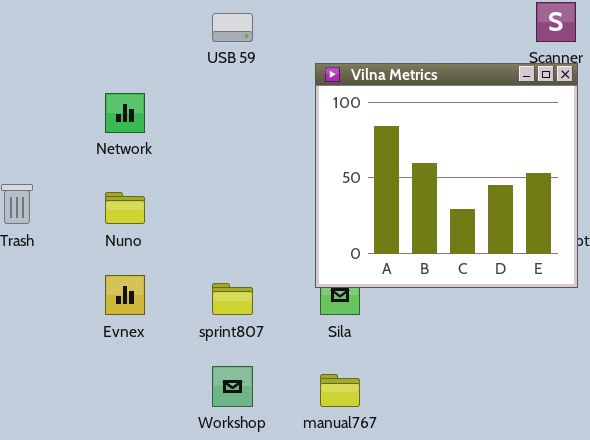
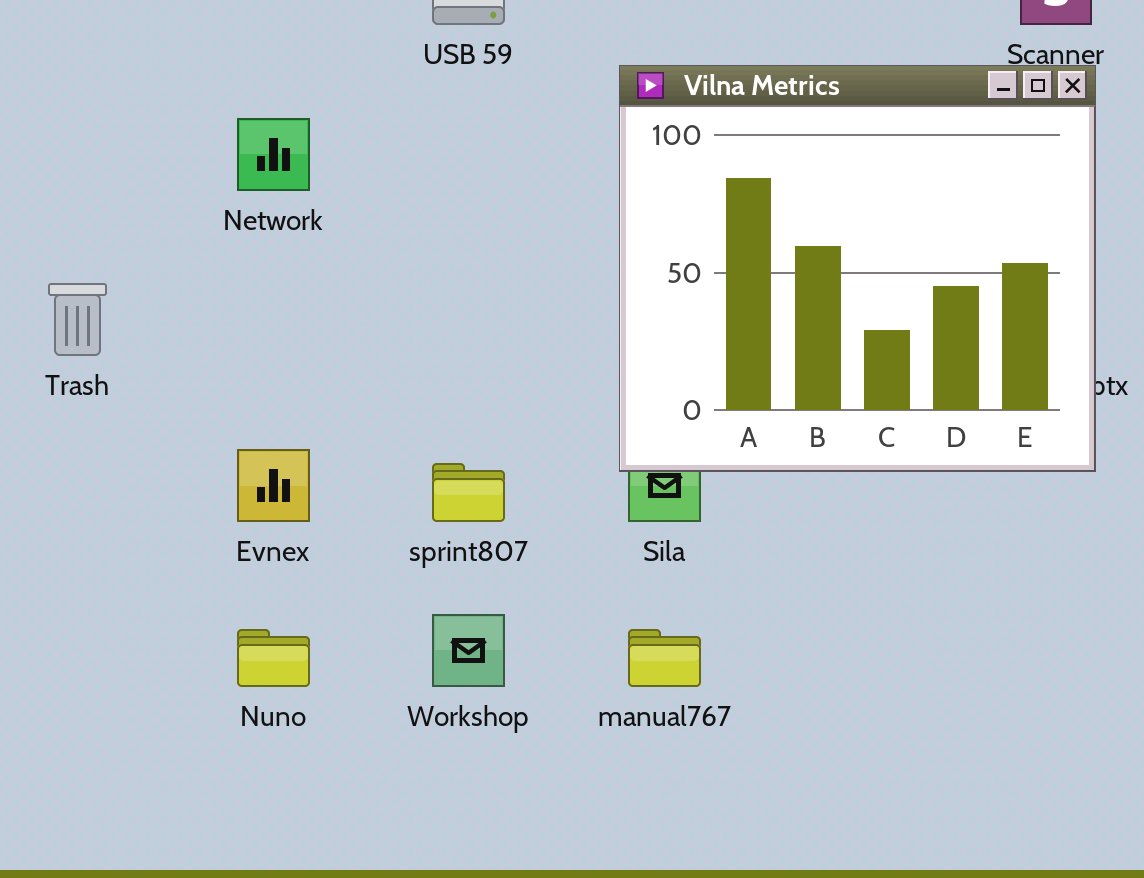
Nuno: [105,192,145,224] -> [237,629,310,687], moved

